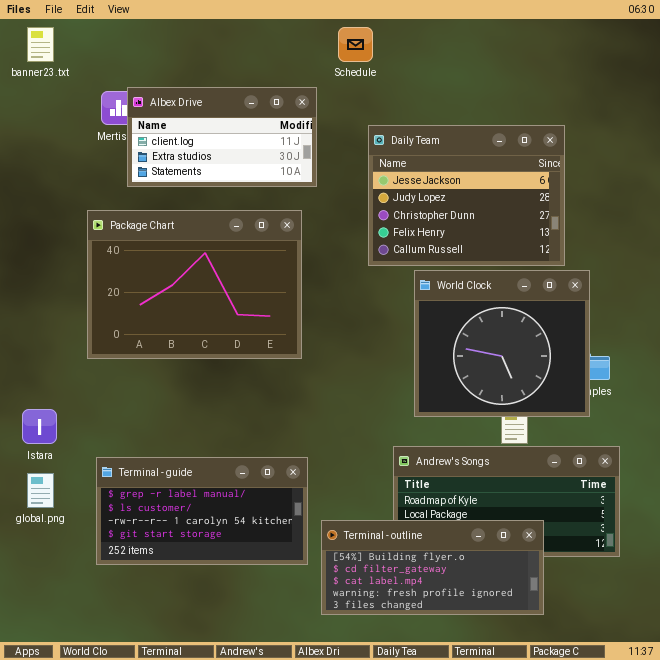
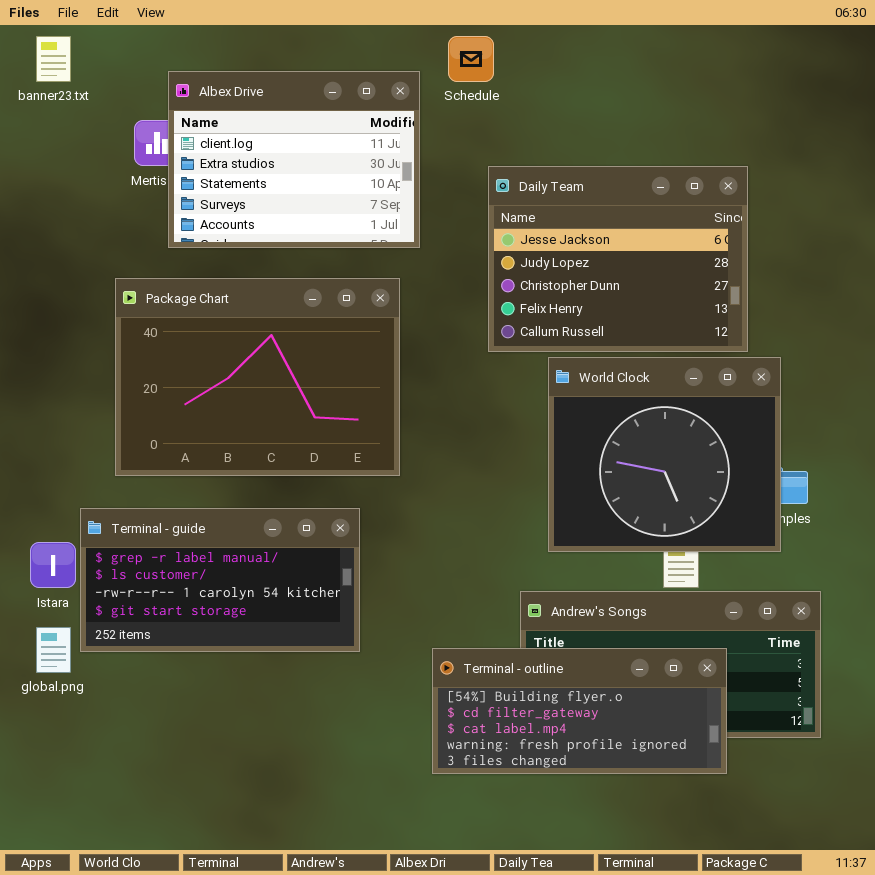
Albex Drive: [127,87,317,187] -> [168,71,420,248], resized
Terminal - guide: [96,457,308,565] -> [80,508,360,652], moved
Terminal - outline: [321,520,544,615] -> [432,648,727,774], moved

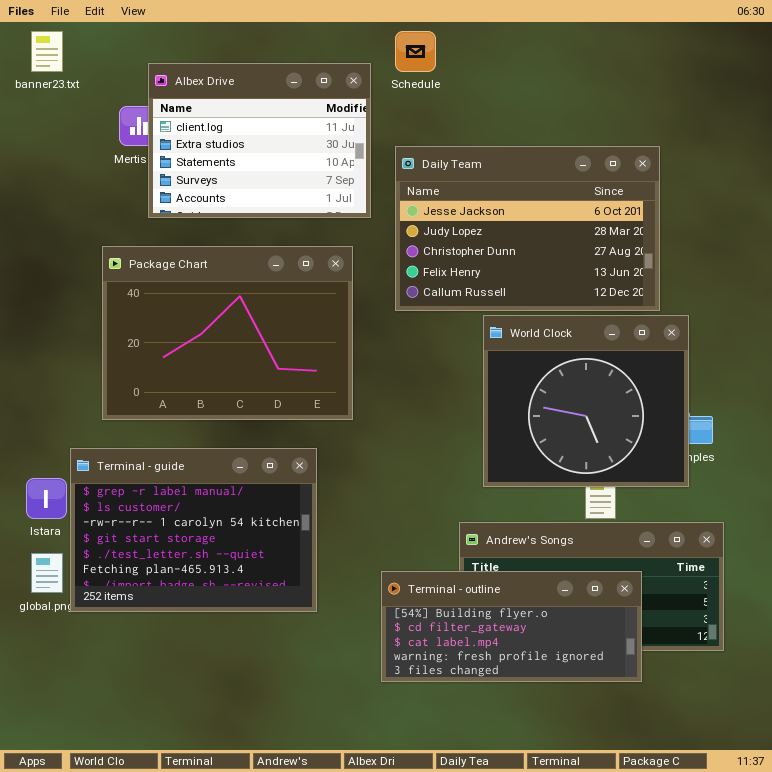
Daily Team: [488,166,748,352] -> [395,146,660,311], resized
Terminal - guide: [80,508,360,652] -> [70,448,317,612], resized

